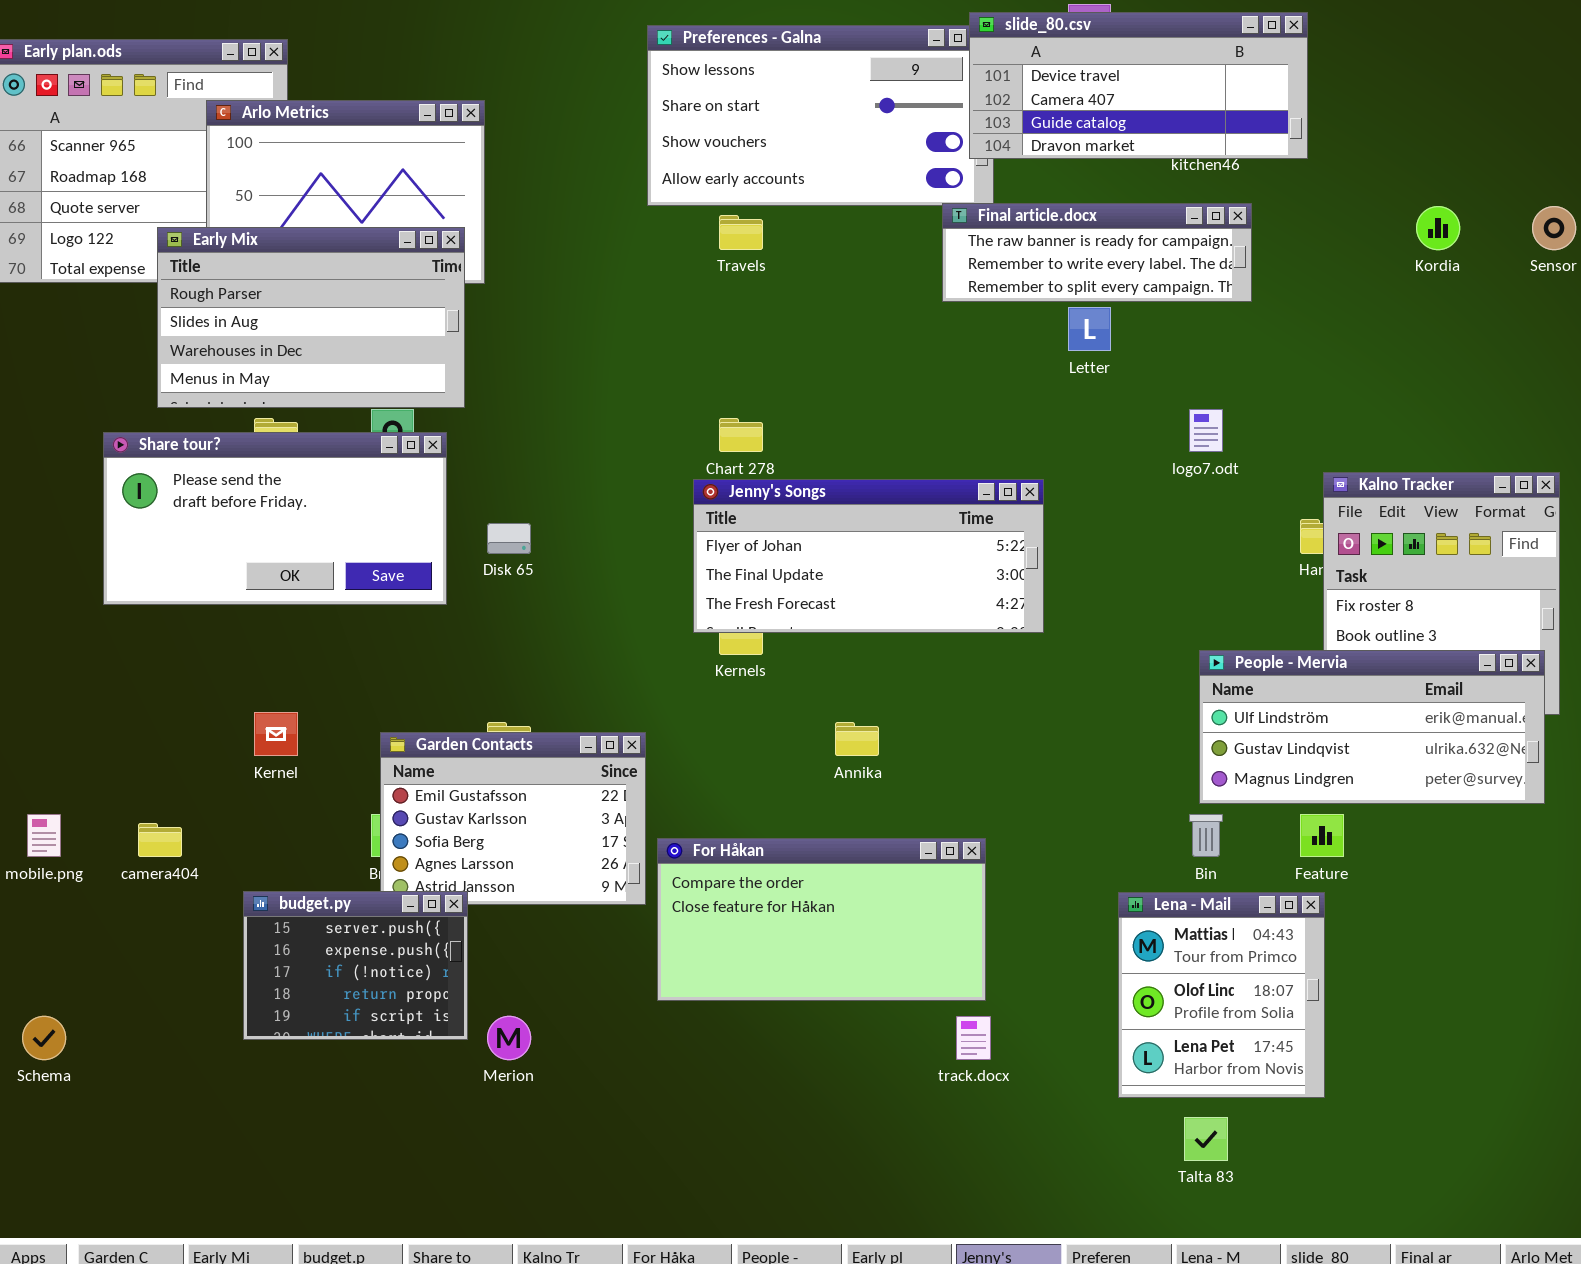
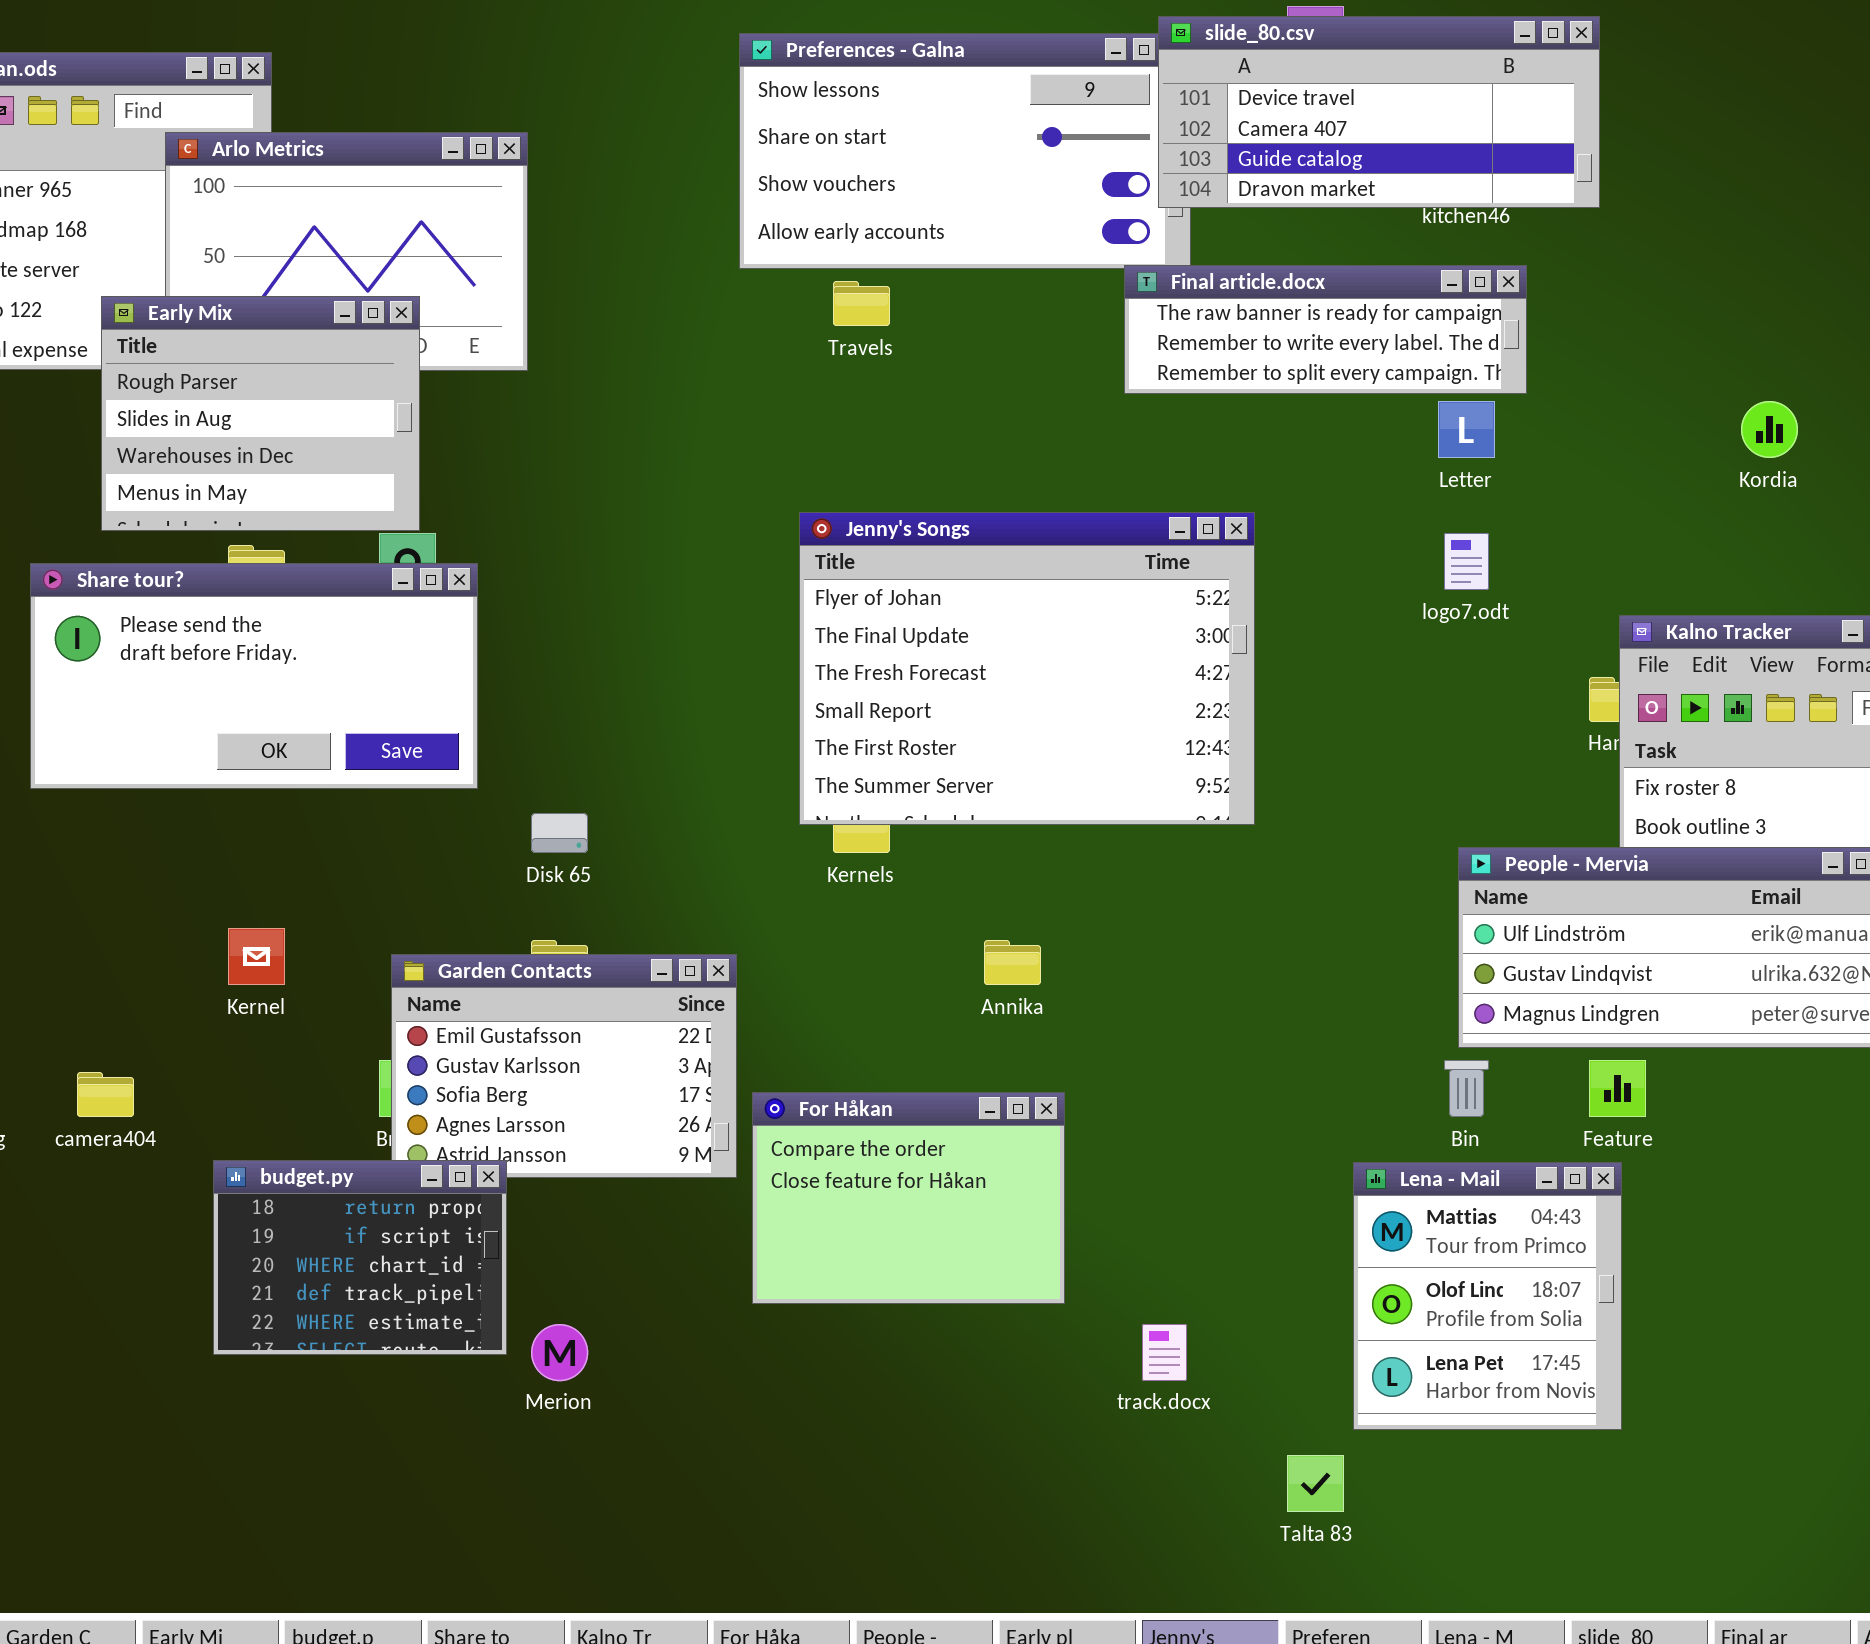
Kordia: [1416,206,1460,250] -> [1741,401,1798,458], moved
Early Mix: [157,227,465,408] -> [101,296,420,531], resized
Letter: [1068,307,1111,351] -> [1438,401,1495,458], moved
Jenny's Songs: [693,479,1044,633] -> [799,512,1255,825], resized
Disk 65: [487,523,531,554] -> [531,813,588,853], moved
For Håkan: [657,838,986,1001] -> [752,1092,1065,1304], resized
budget.py: [243,891,468,1040] -> [213,1160,507,1355], scrolled down 3 rows
Talta 83: [1184,1117,1228,1161] -> [1287,1455,1344,1512], moved

